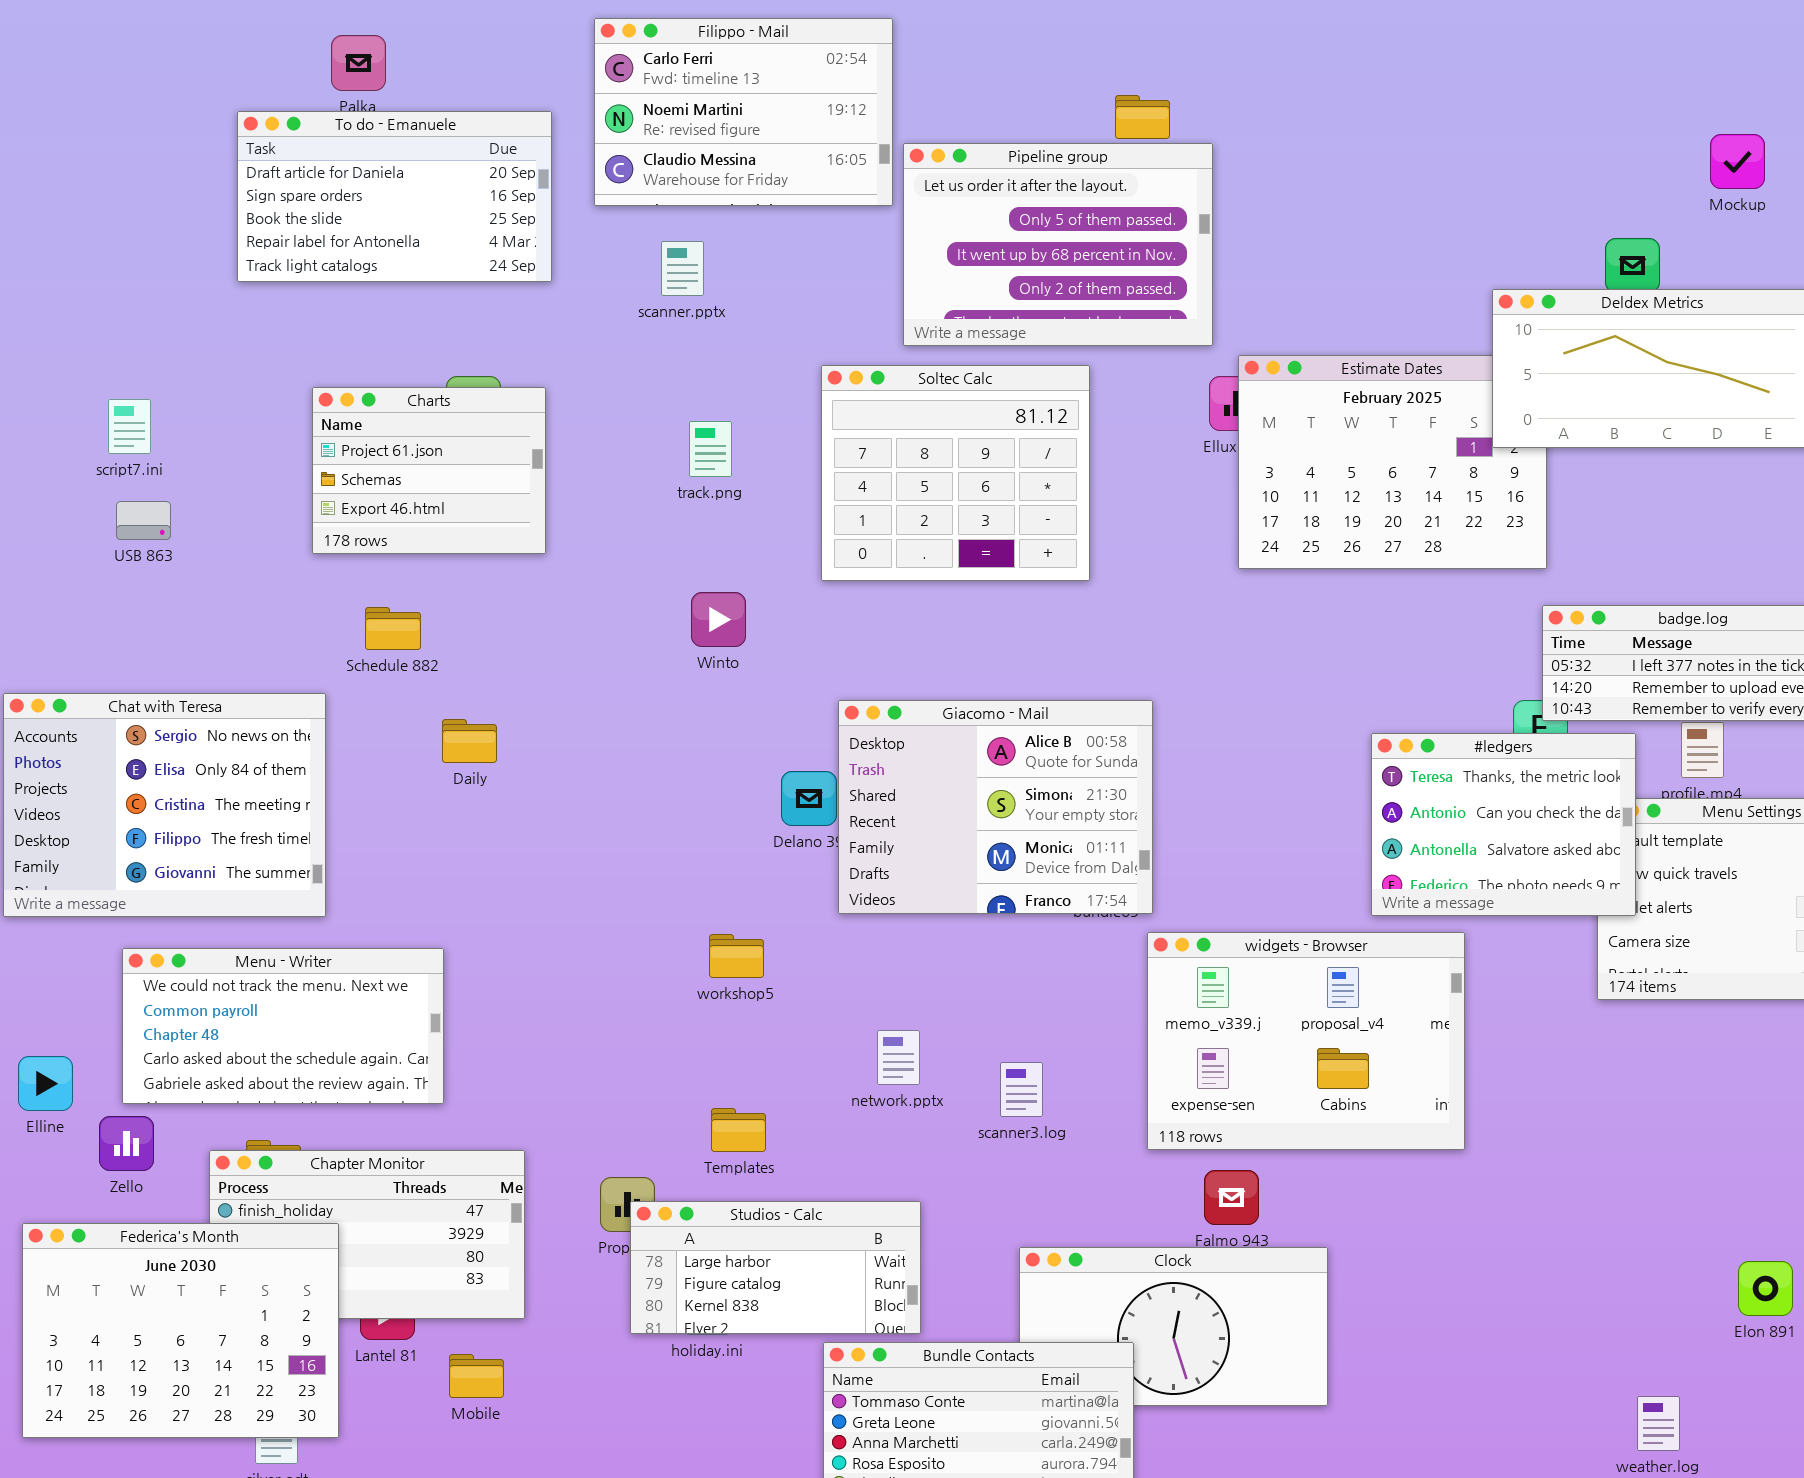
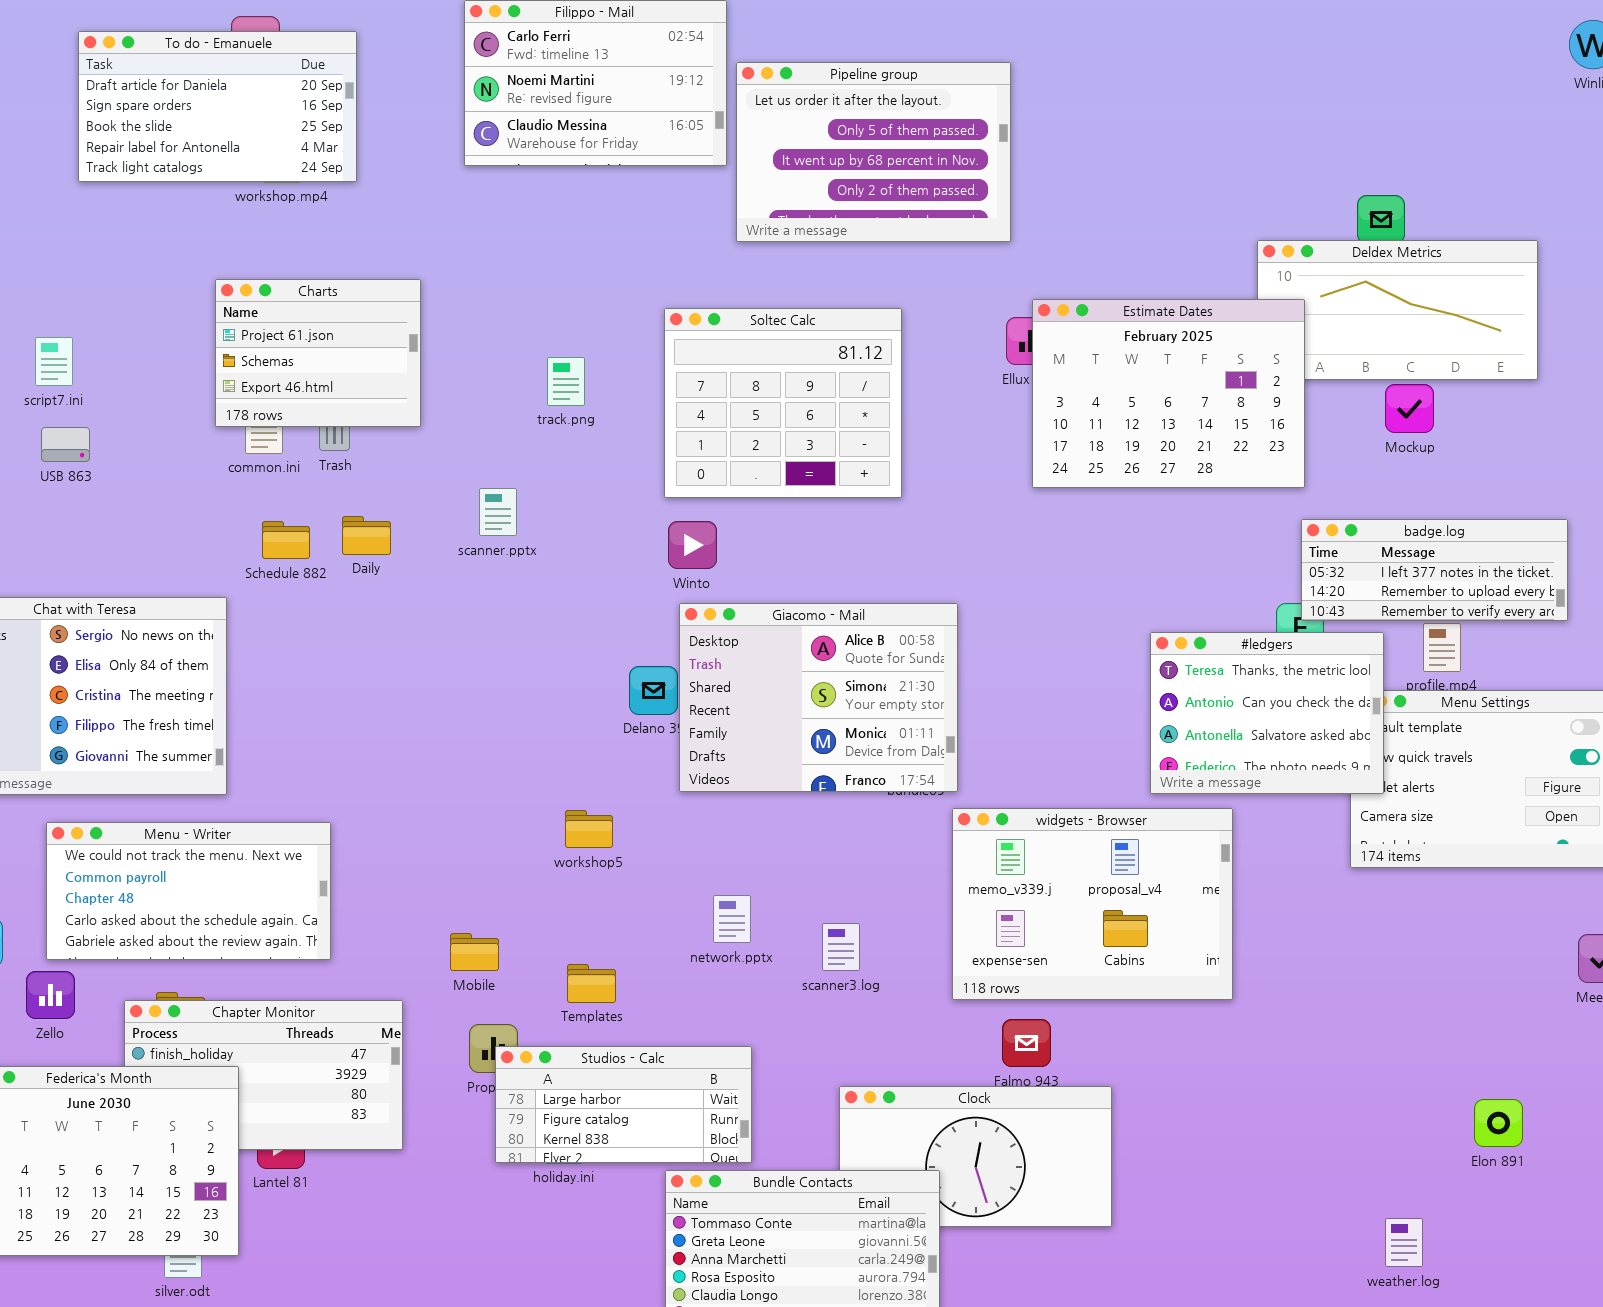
To do - Emanuele: [237,111,552,282] -> [78,31,357,182], moved
Mockup: [1710,134,1765,189] -> [1385,384,1434,433], moved
Pipeline group: [903,143,1213,346] -> [736,62,1011,242], moved
scanner.pptx: [661,241,704,296] -> [479,488,517,536], moved
Estimate Dates: [1238,355,1547,569] -> [1032,299,1305,488], raised
Charts: [312,387,546,554] -> [215,279,421,427], moved
Winto: [691,592,746,647] -> [668,521,717,569], moved
Daily: [442,719,497,763] -> [342,516,391,555], moved
Mobile: [449,1354,504,1398] -> [450,933,499,971], moved

